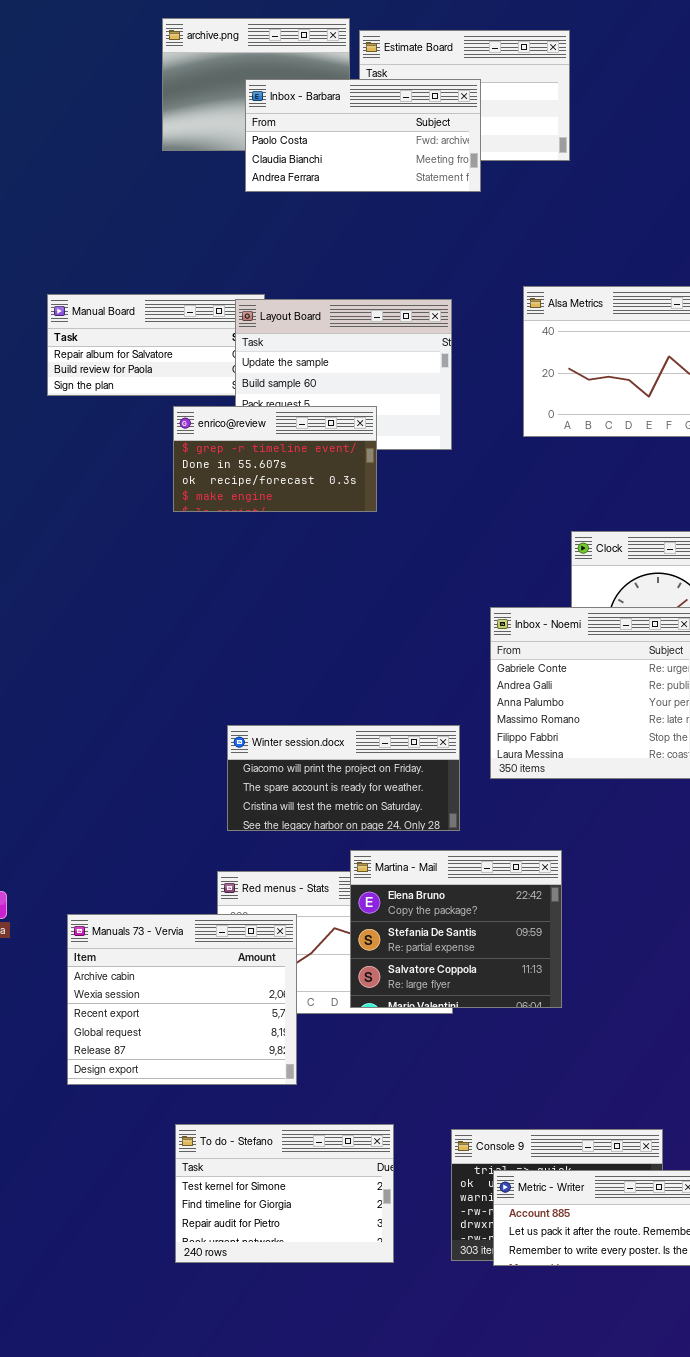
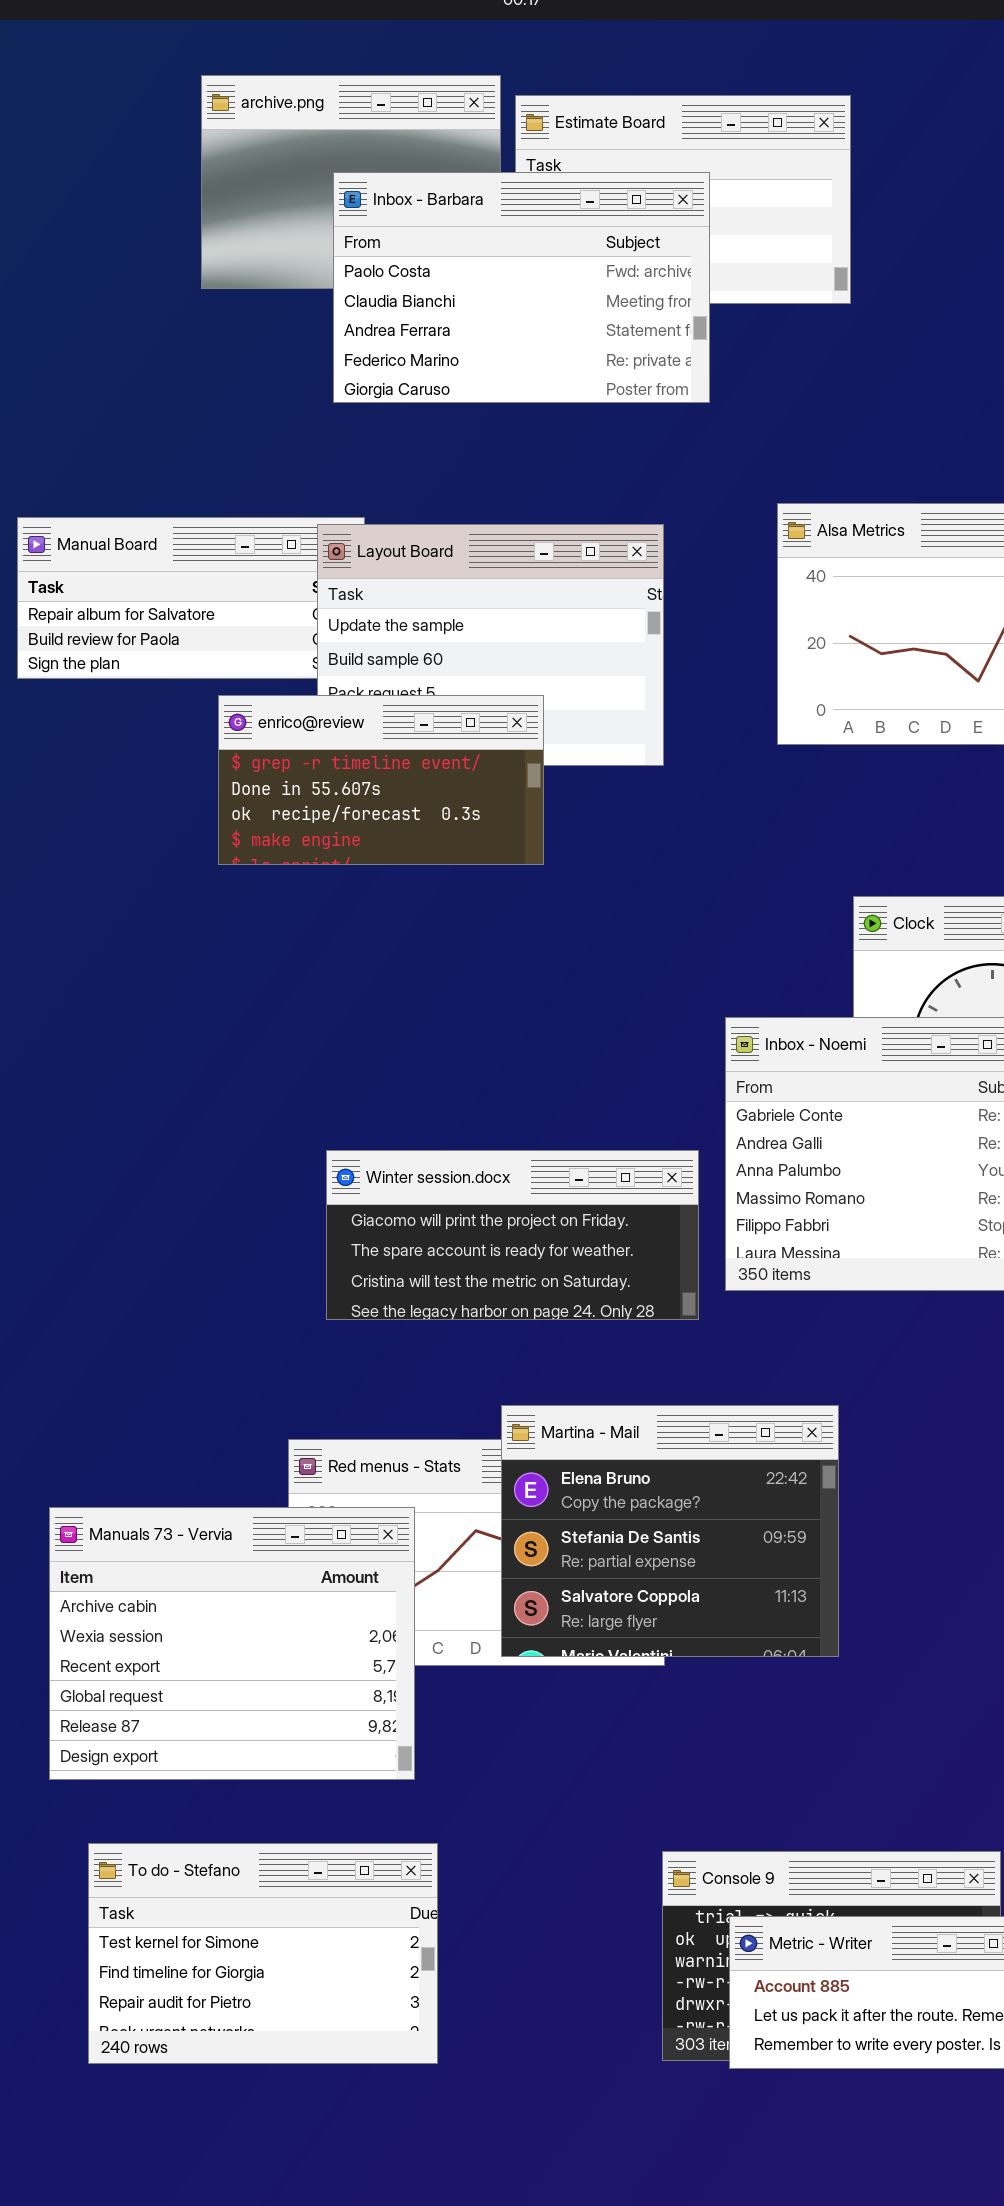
Inbox - Barbara: [245,79,481,192] -> [333,172,710,403], resized
Winter session.docx: [227,725,460,831] -> [326,1150,699,1320], moved
To do - Stefano: [175,1124,394,1263] -> [88,1843,438,2064], moved

